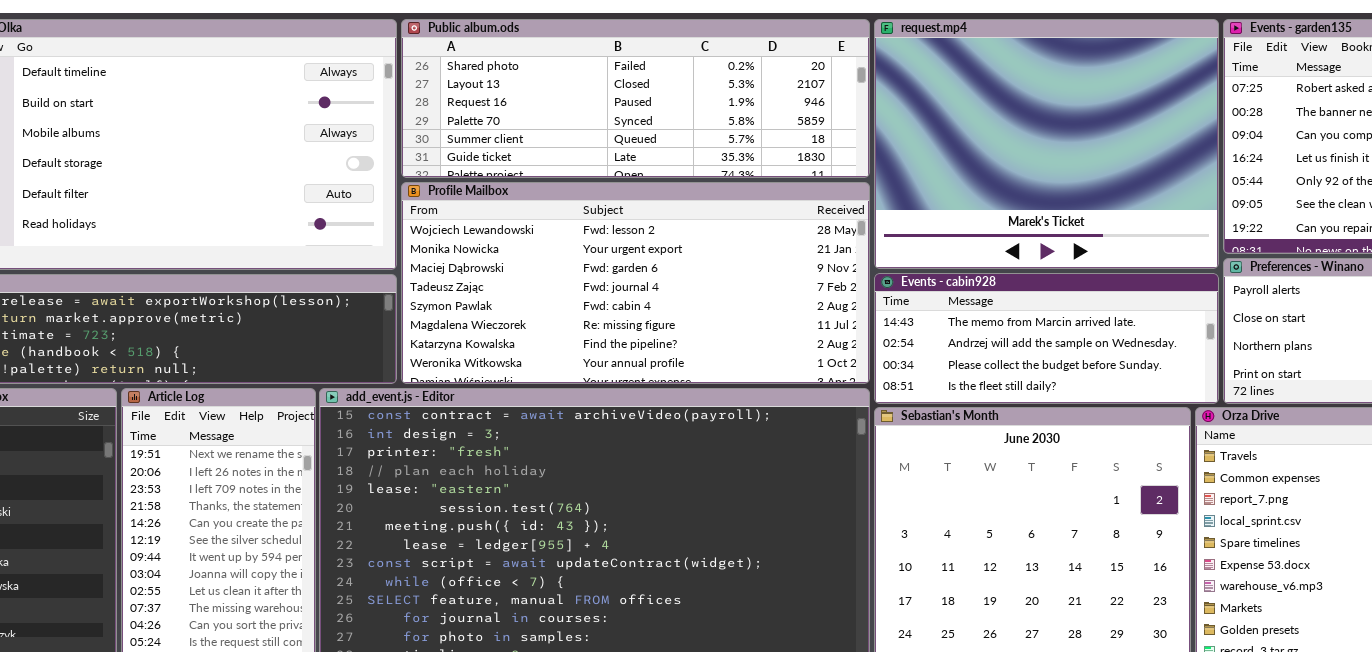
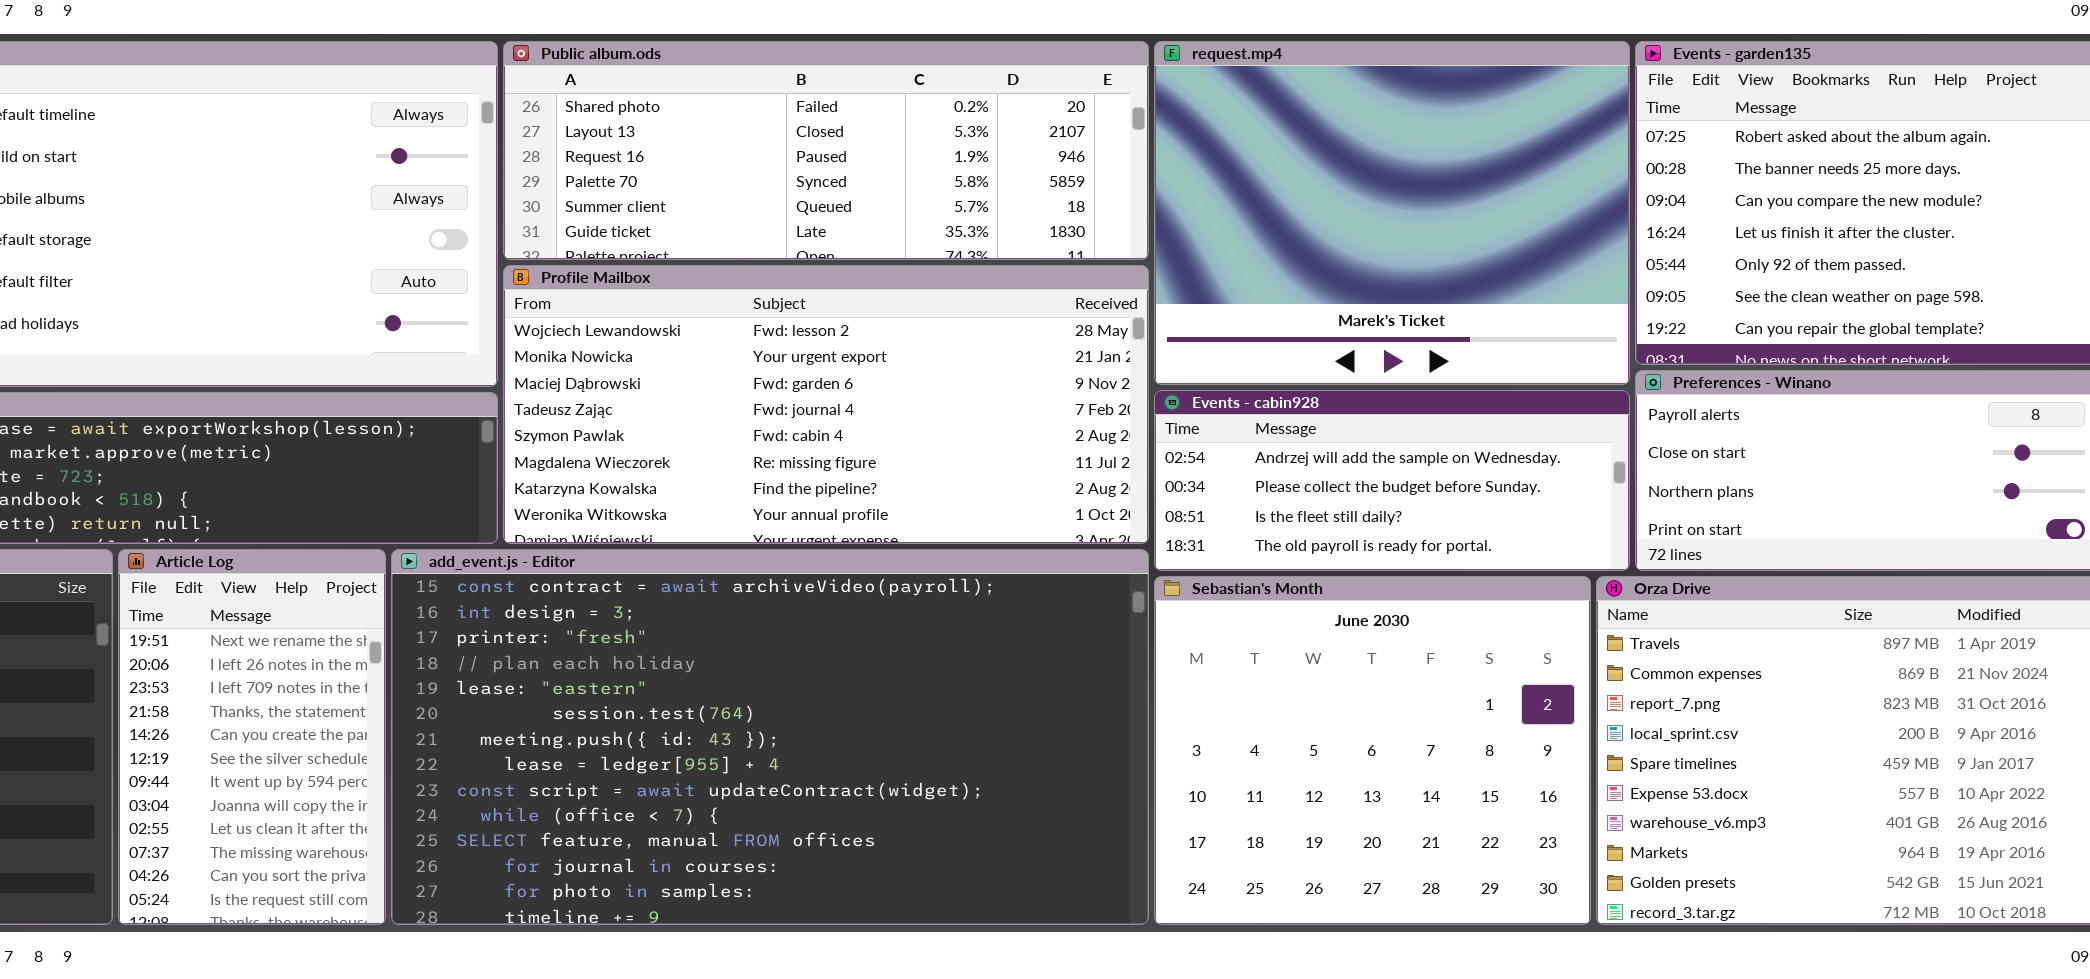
Events - cabin928: [874,273,1219,404] -> [1154,390,1630,571], scrolled down 1 row

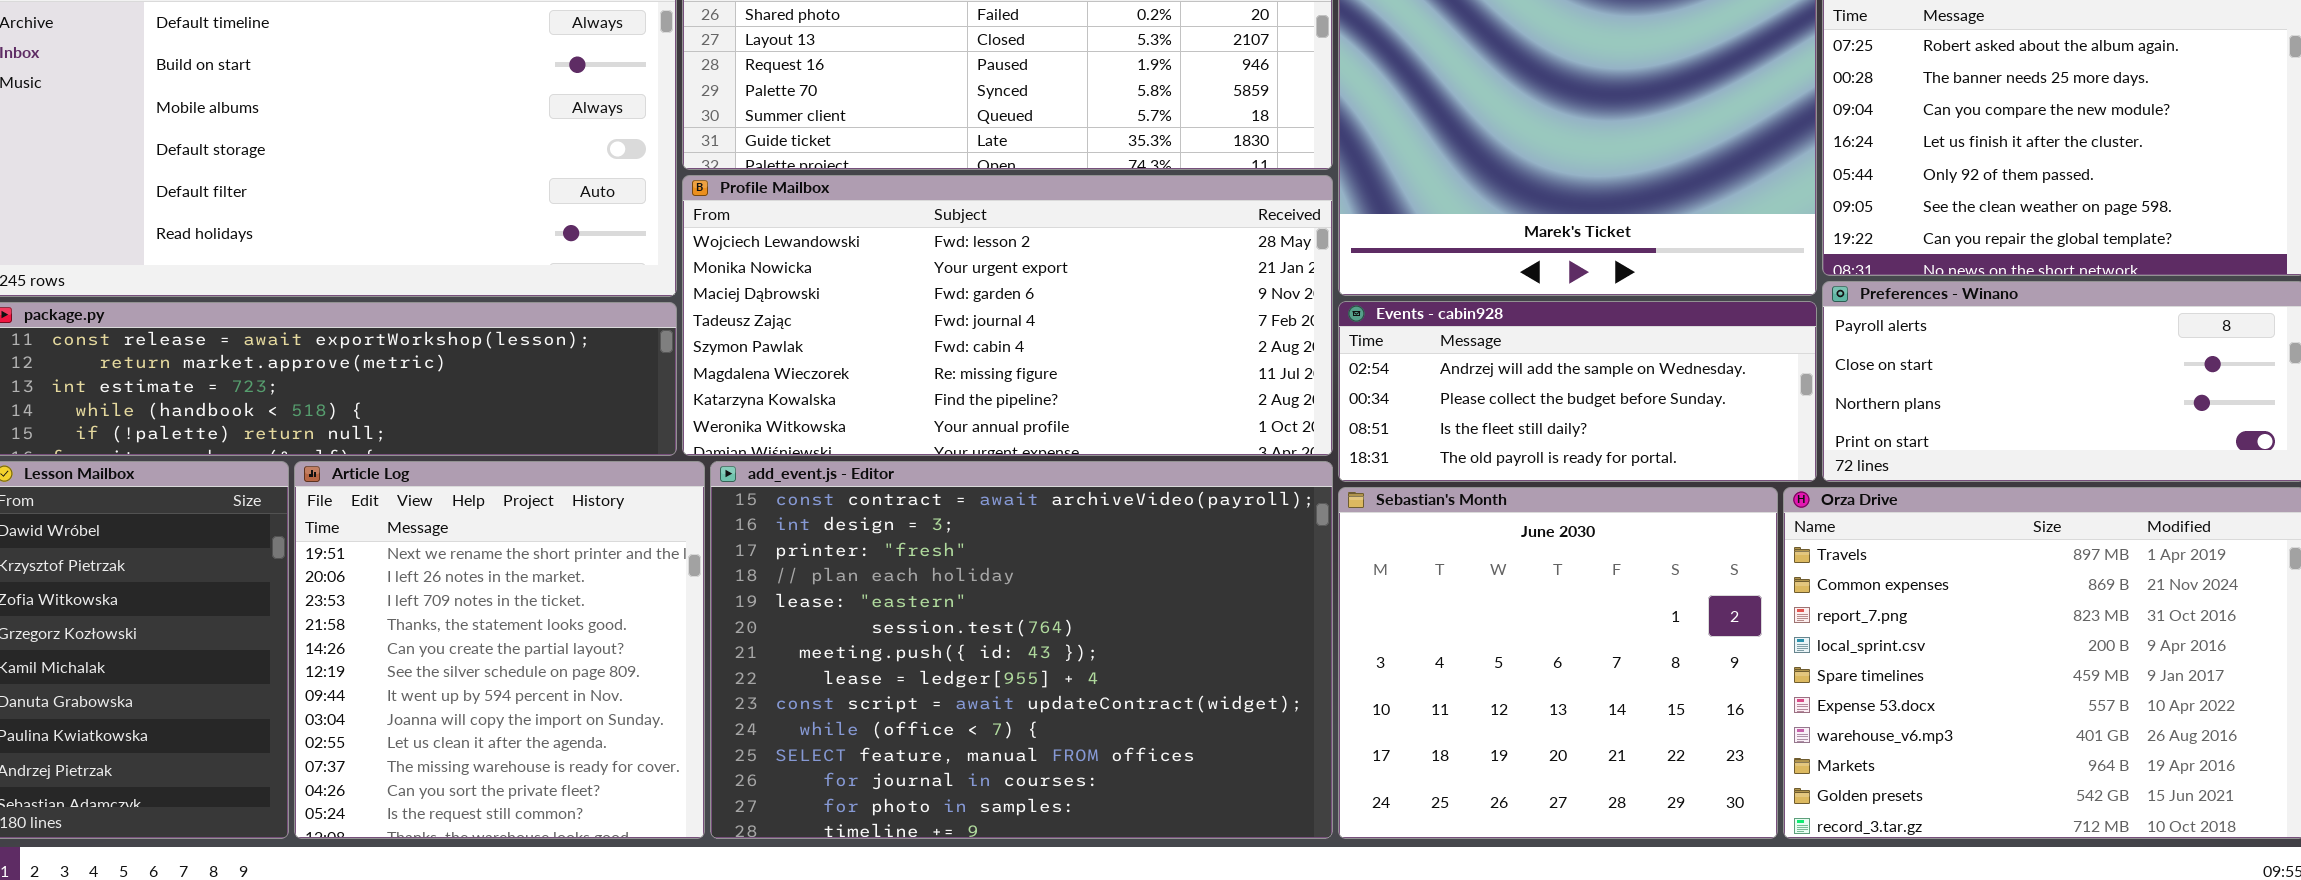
Article Log: [118,549,386,925] -> [294,461,705,839], resized
add_event.js - Editor: [391,549,1149,925] -> [710,461,1333,839], resized

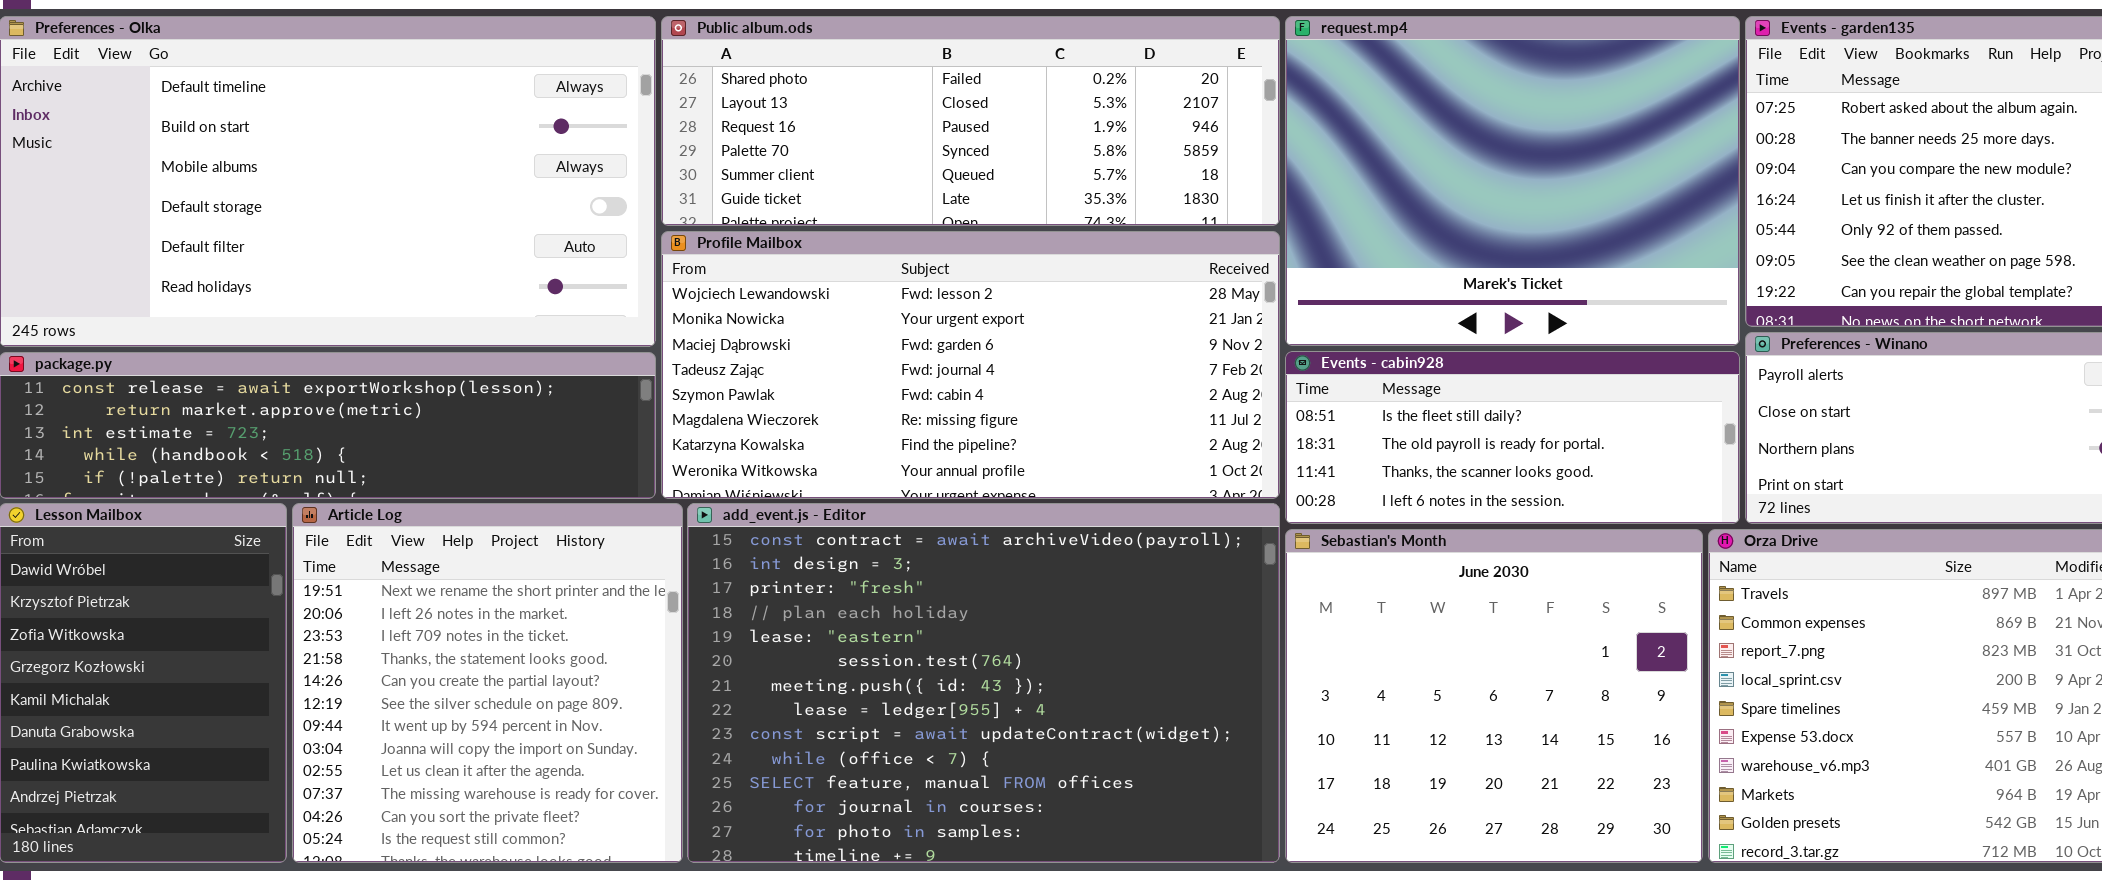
Events - cabin928: [1338,301,1817,482] -> [1285,351,1740,524], scrolled down 2 rows

